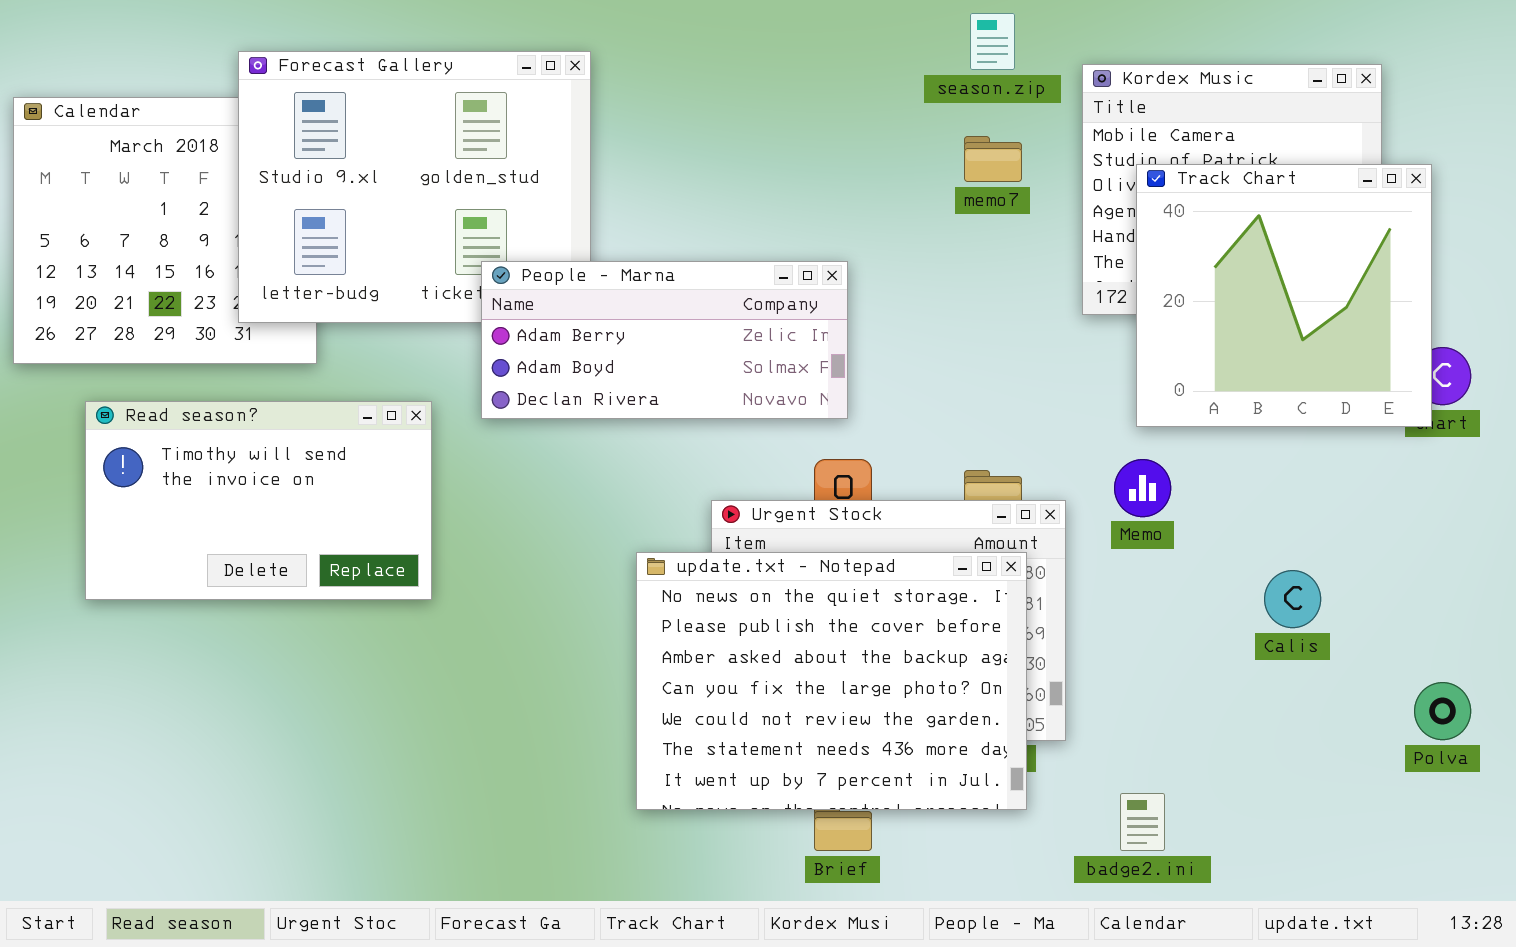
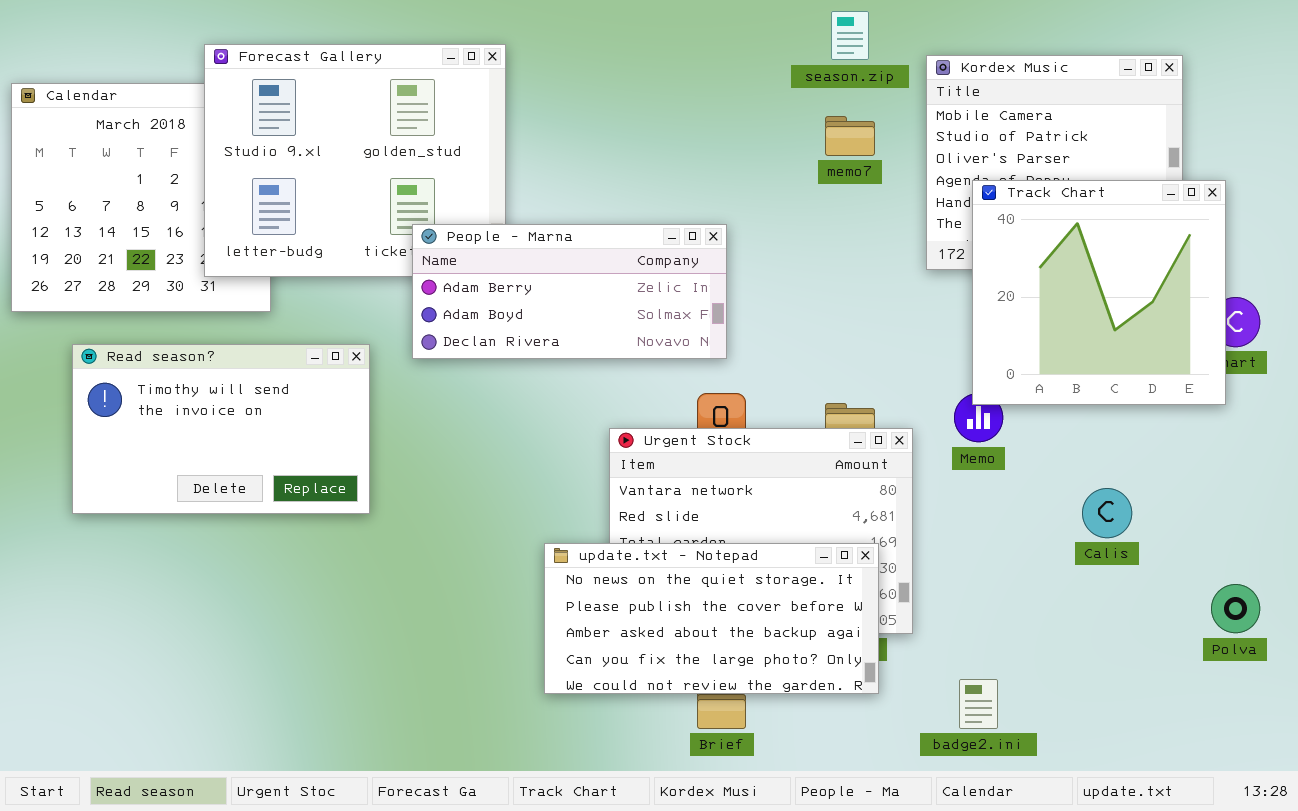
Track Chart: [1136,164,1432,427] -> [972,180,1226,405], moved
update.txt - Notepad: [636,552,1027,810] -> [544,543,879,694], resized

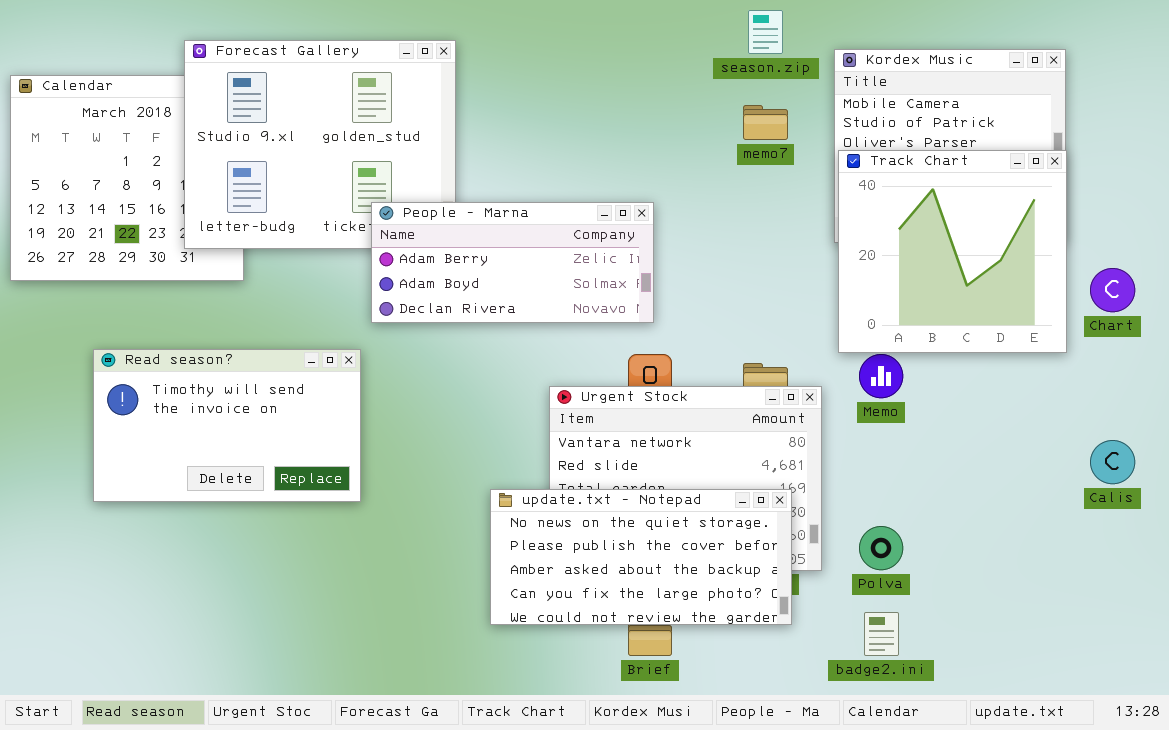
Track Chart: [972,180,1226,405] -> [838,150,1067,353], moved
Read season?: [72,344,370,514] -> [93,349,361,502], moved
Calis: [1082,488,1132,538] -> [1090,440,1135,484], moved
Polva: [1211,584,1260,633] -> [859,526,903,570], moved

